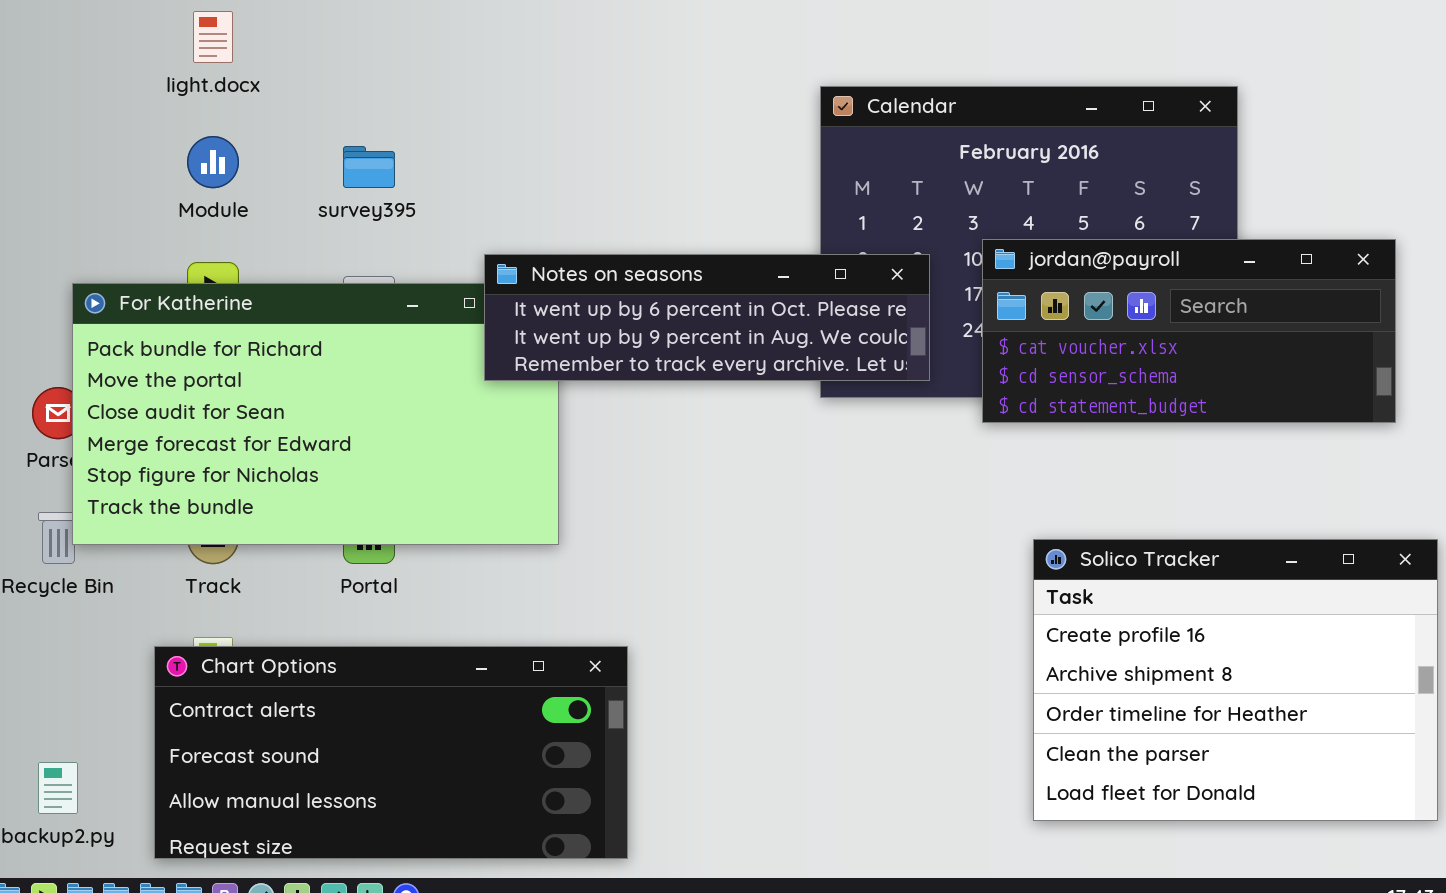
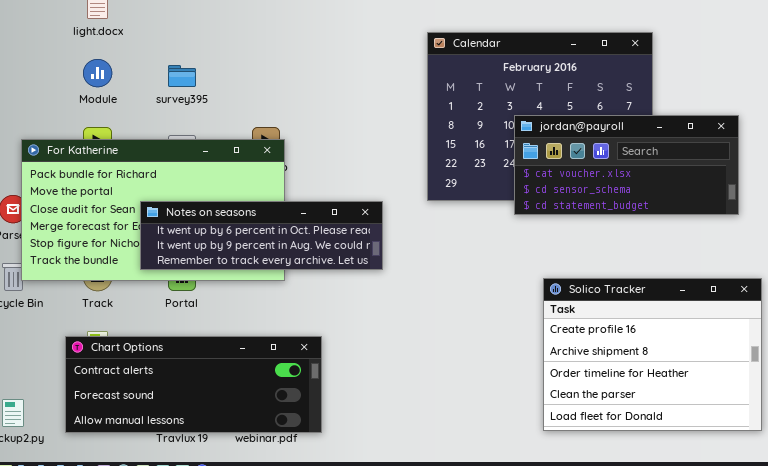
Notes on seasons: [484,254,930,381] -> [140,201,383,270], moved
Chart Options: [154,646,628,859] -> [65,336,322,433], resized

